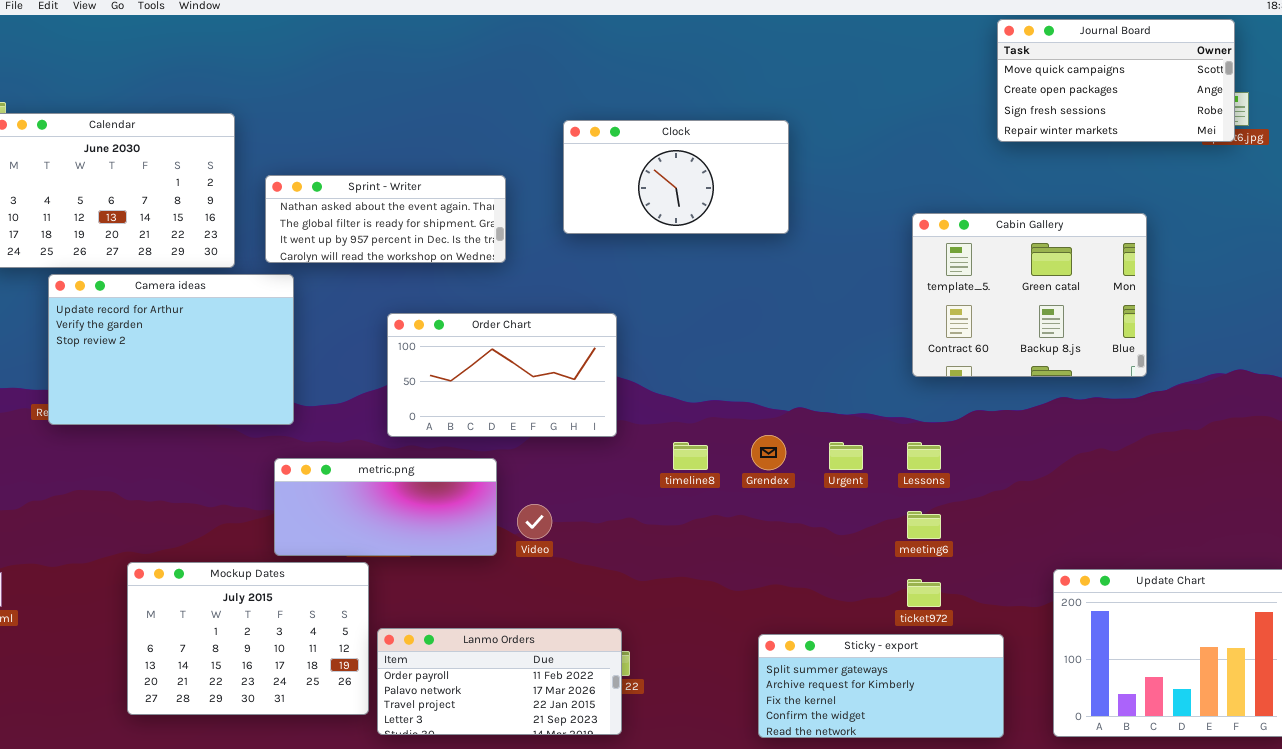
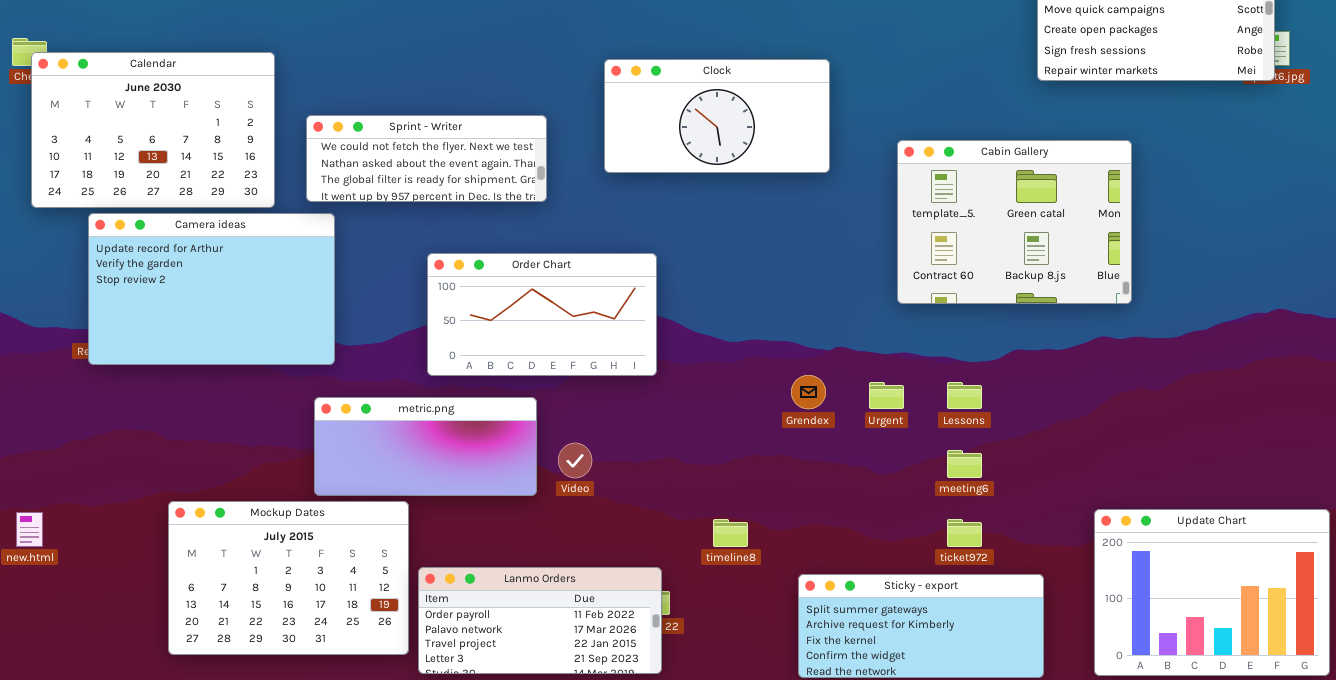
Sprint - Writer: [265,175,506,263] -> [306,115,547,202], scrolled up 1 row
Cabin Gallery: [912,213,1147,377] -> [897,140,1132,304], moved
timeline8: [673,442,708,470] -> [713,519,748,547], moved

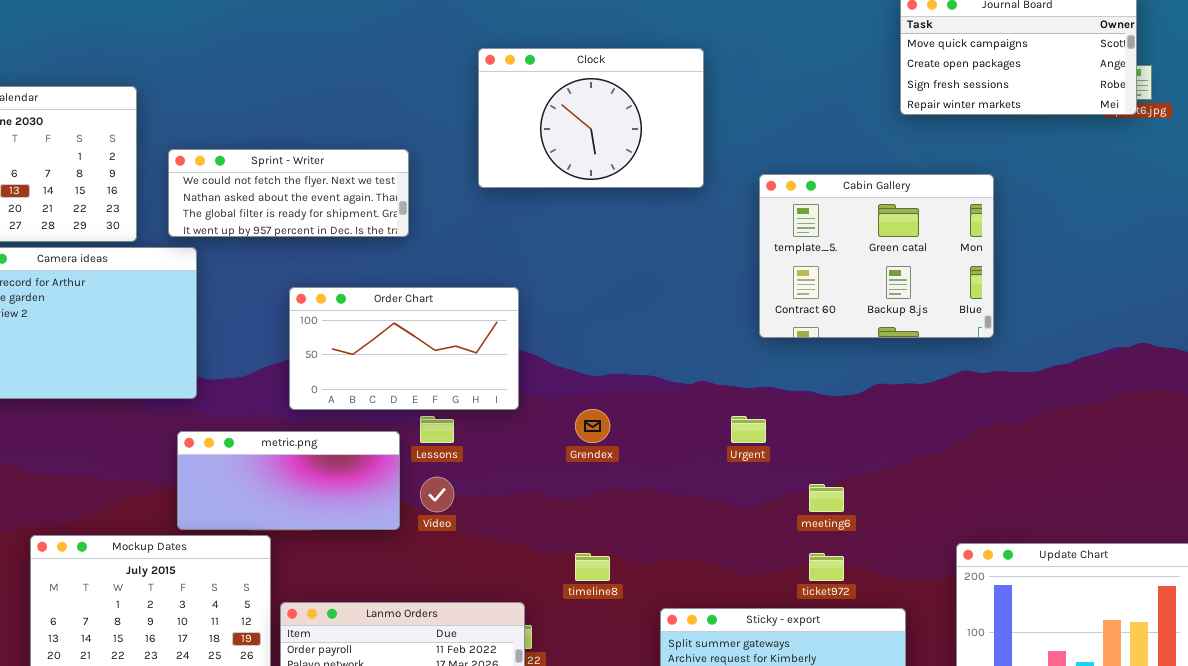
Clock: [604,59,830,173] -> [478,48,704,188], moved, resized
Grendex: [791,375,826,409] -> [575,409,610,443], moved
Lessons: [947,382,982,409] -> [420,416,454,443], moved

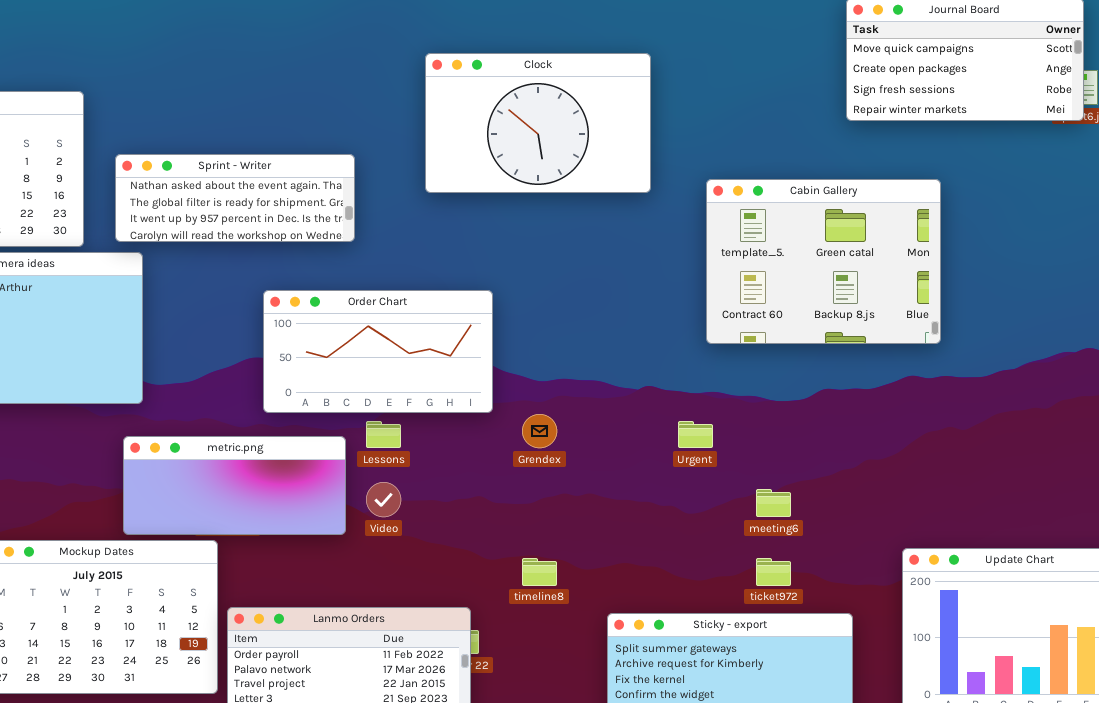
Sprint - Writer: [168,149,409,237] -> [115,154,355,242], scrolled down 1 row
Order Chart: [289,287,519,410] -> [263,290,493,413], moved

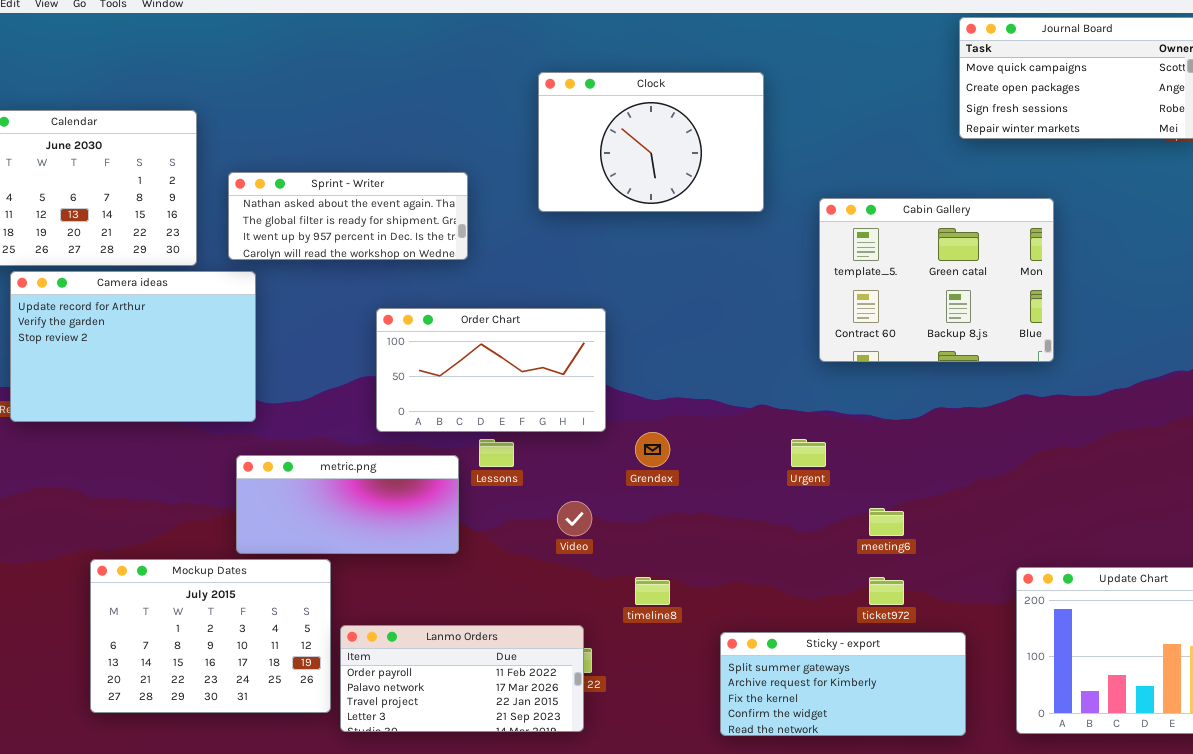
Video: [366,482,401,517] -> [557,501,592,536], moved

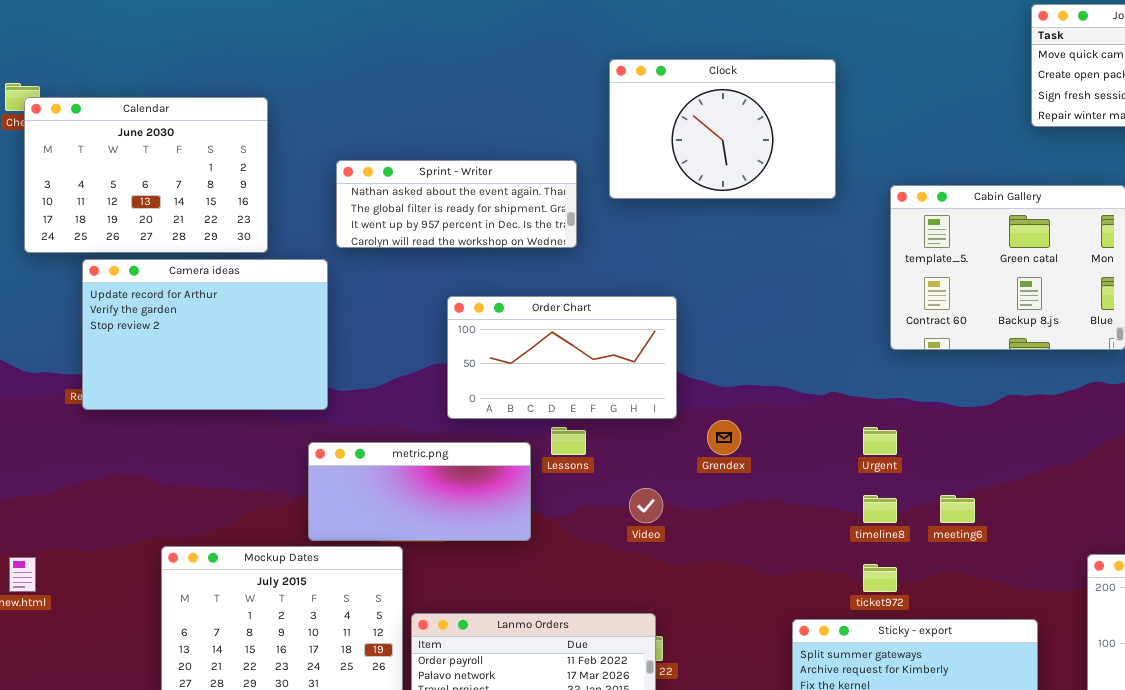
Sprint - Writer: [228,172,468,260] -> [336,160,577,248], moved
timeline8: [635,577,670,605] -> [863,495,897,523], moved
ticket972: [869,577,904,605] -> [863,564,897,592], moved

